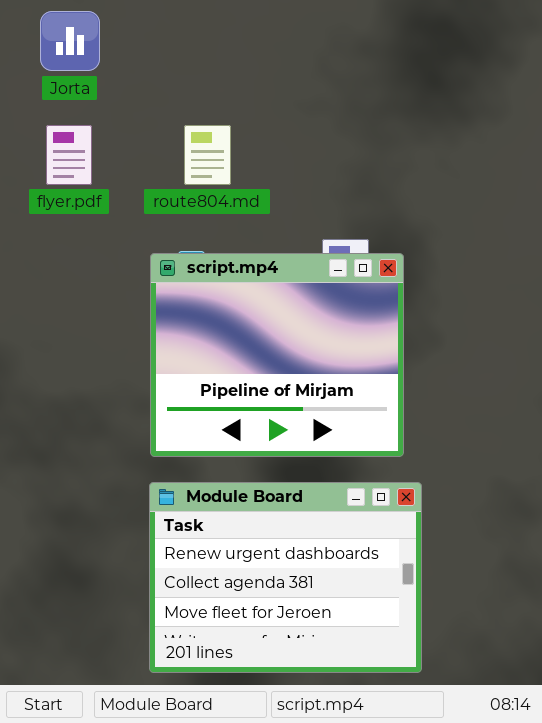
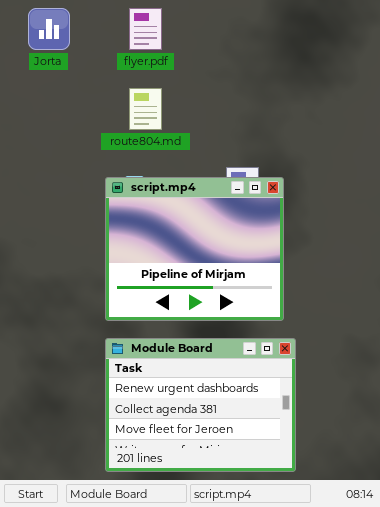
flyer.pdf: [46,125,92,185] -> [129,8,162,50], moved

